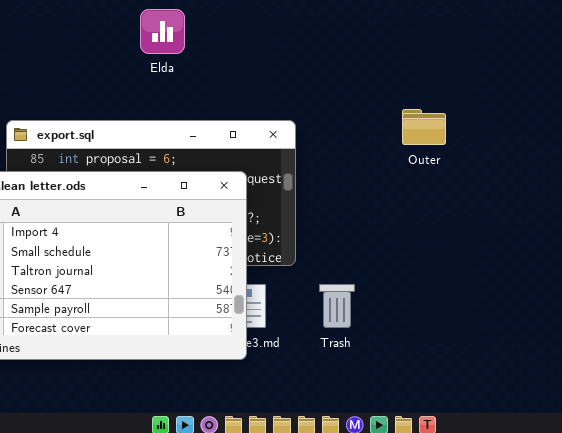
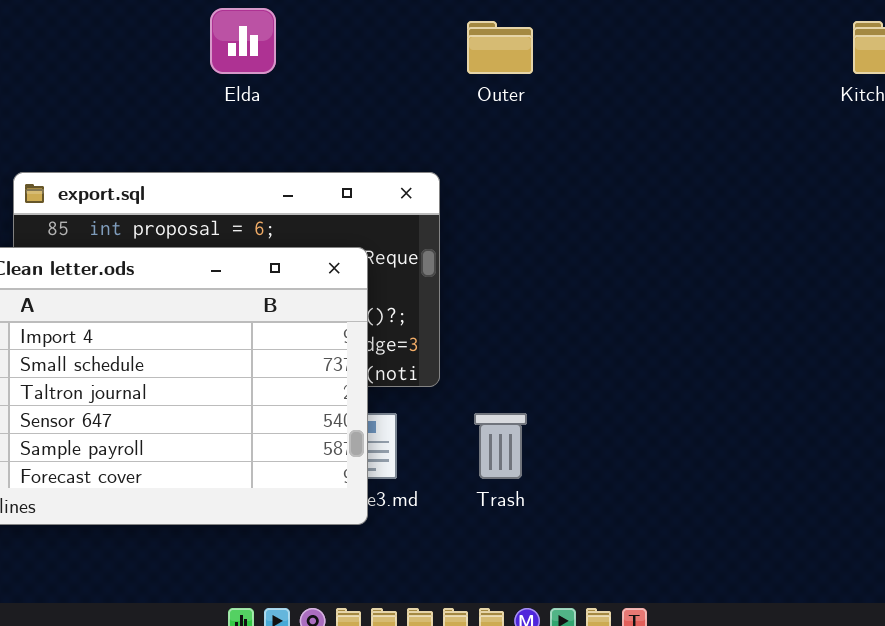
Outer: [402,109,446,145] -> [467,21,533,74], moved

